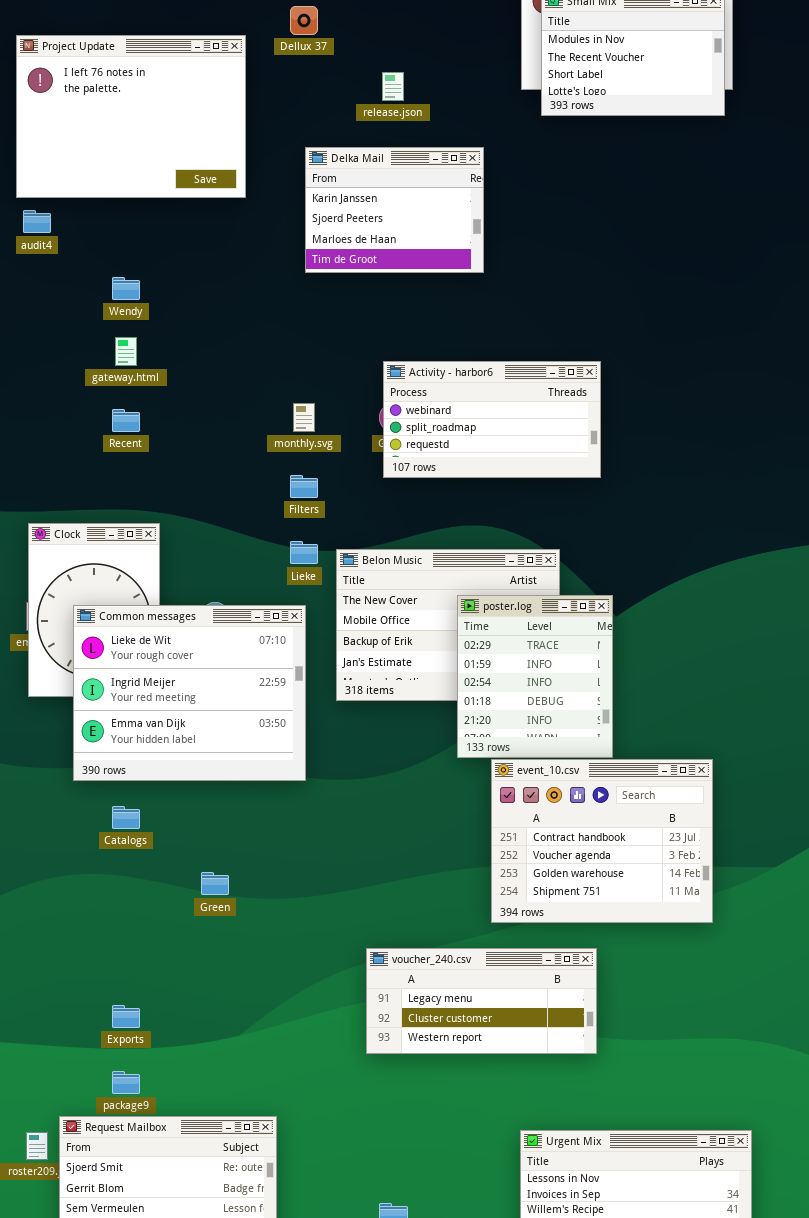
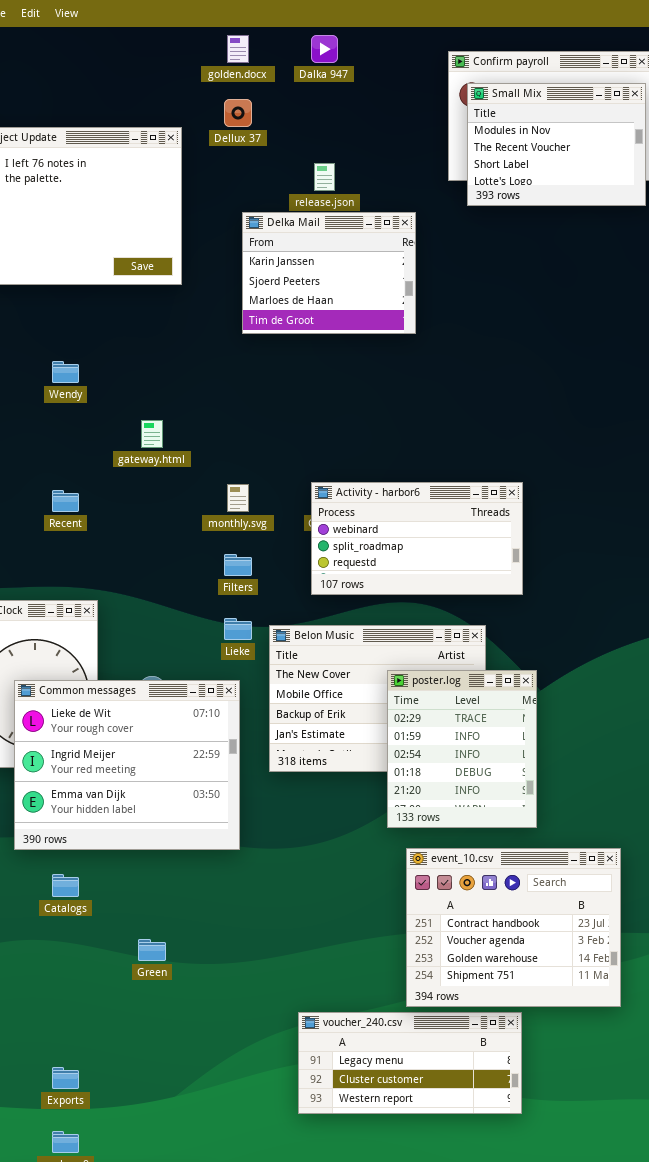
Delka Mail: [305,147,484,273] -> [242,212,416,334], moved
gateway.html: [115,337,137,366] -> [141,420,163,448], moved
Activity - harbor6: [383,361,601,478] -> [311,482,523,595], moved
event_10.csv: [491,759,713,923] -> [406,848,621,1007], moved

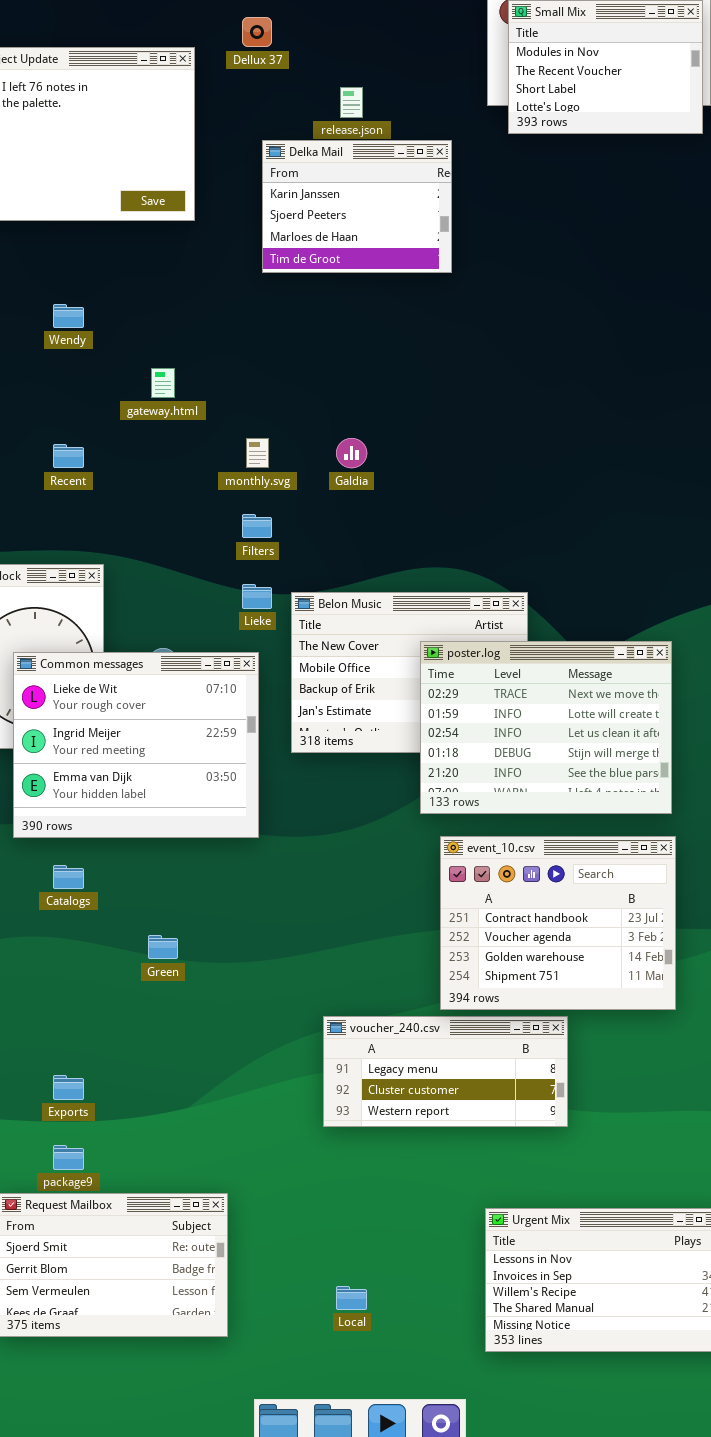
Activity - harbor6: [311,482,523,595] -> none, closed
poster.log: [387,670,537,828] -> [420,641,672,814], resized

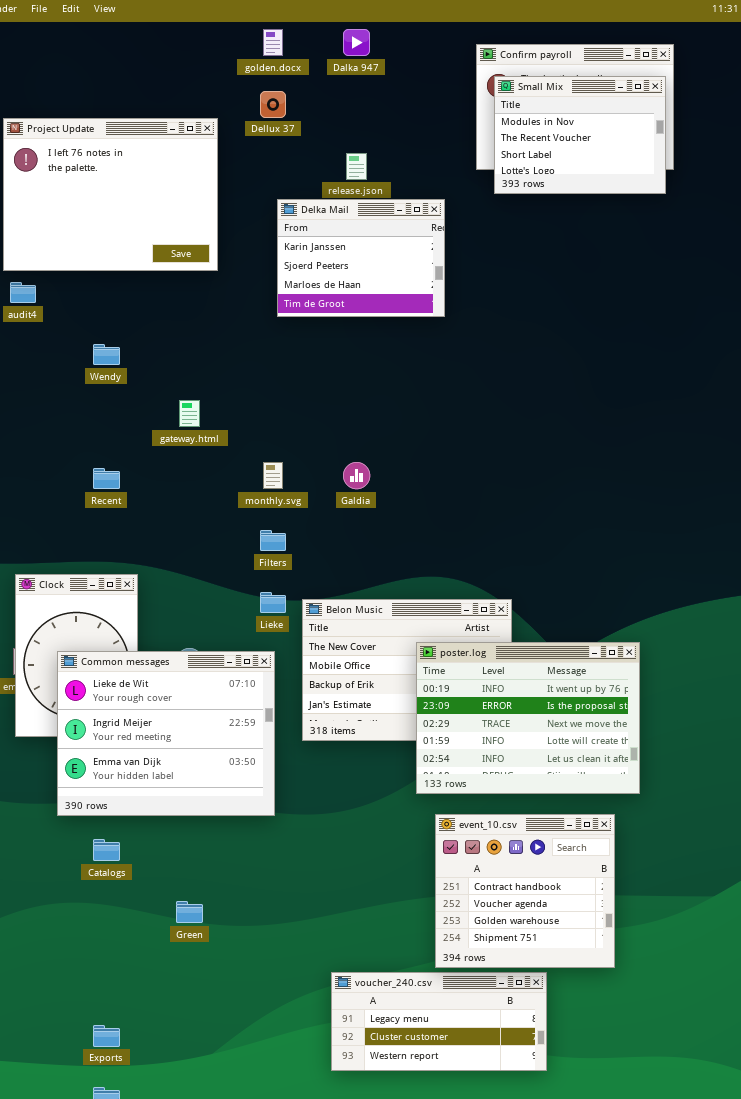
poster.log: [420,641,672,814] -> [416,642,640,794], scrolled up 2 rows
event_10.csv: [440,836,676,1010] -> [435,814,615,968], resized

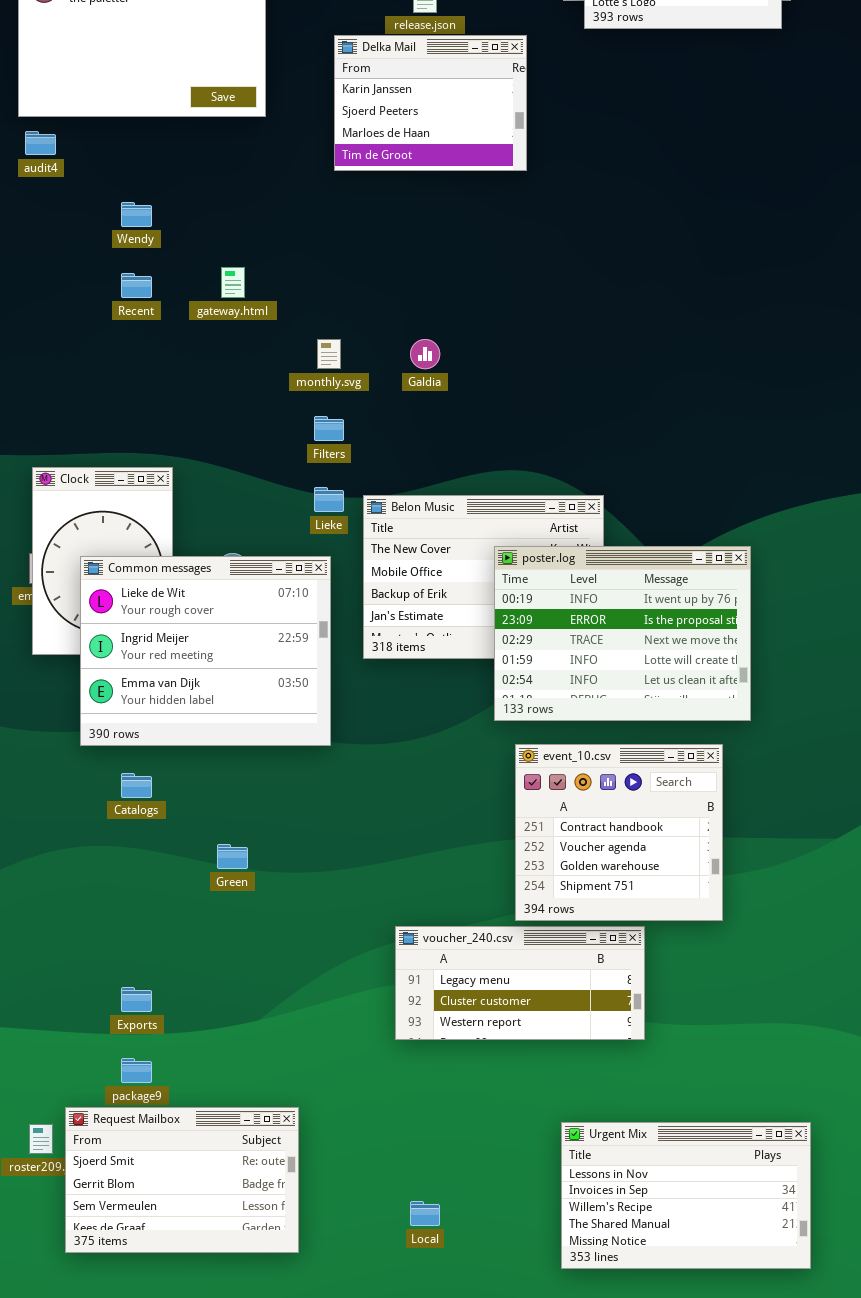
Recent: [93,468,120,489] -> [121,273,152,298], moved

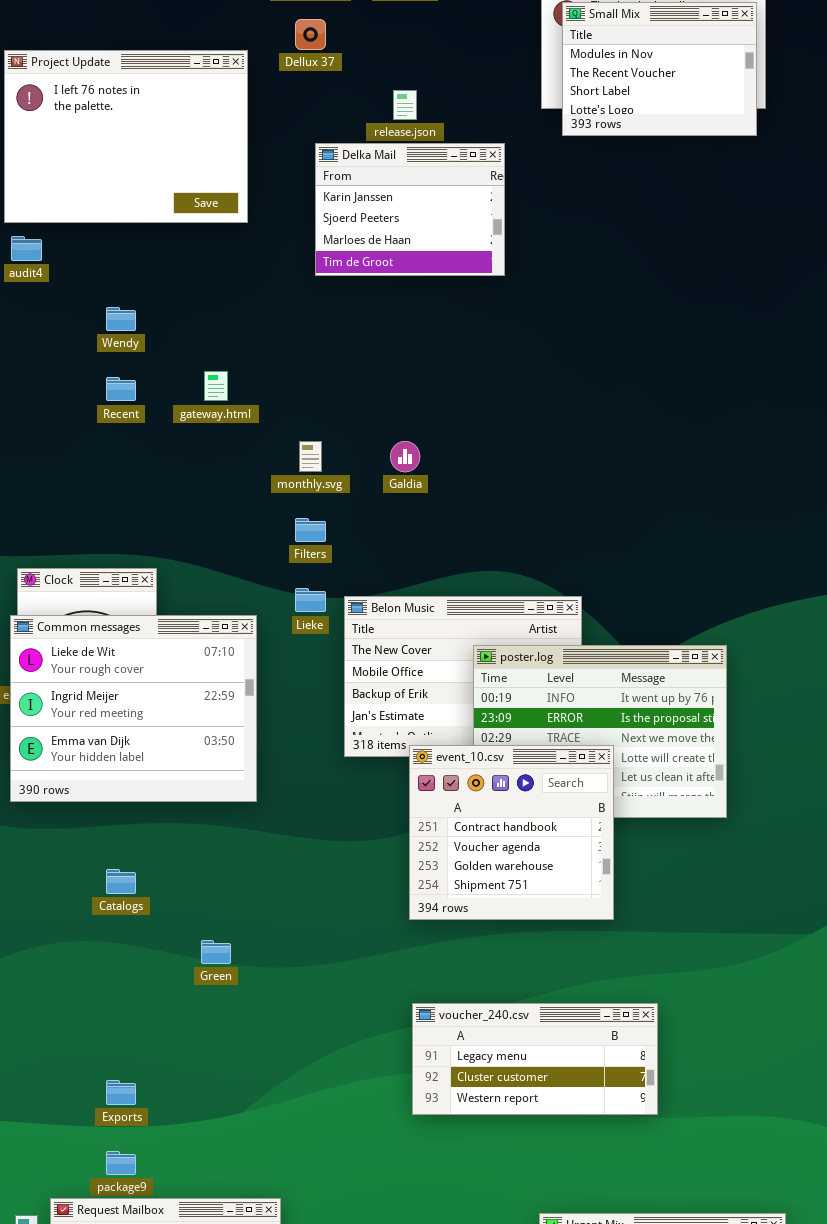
Common messages: [80,556,331,746] -> [10,615,257,802], moved
event_10.csv: [515,744,723,921] -> [409,745,614,920], moved
voucher_240.csv: [395,926,645,1040] -> [412,1003,658,1115], moved

